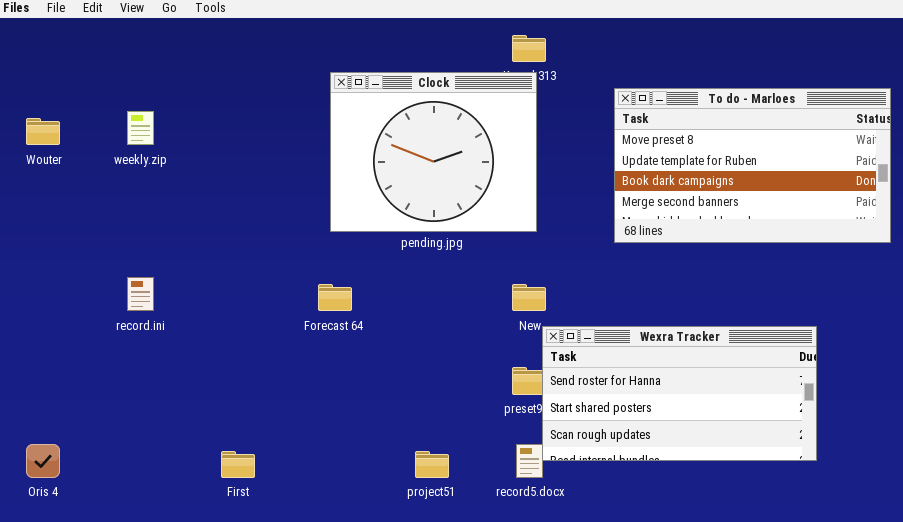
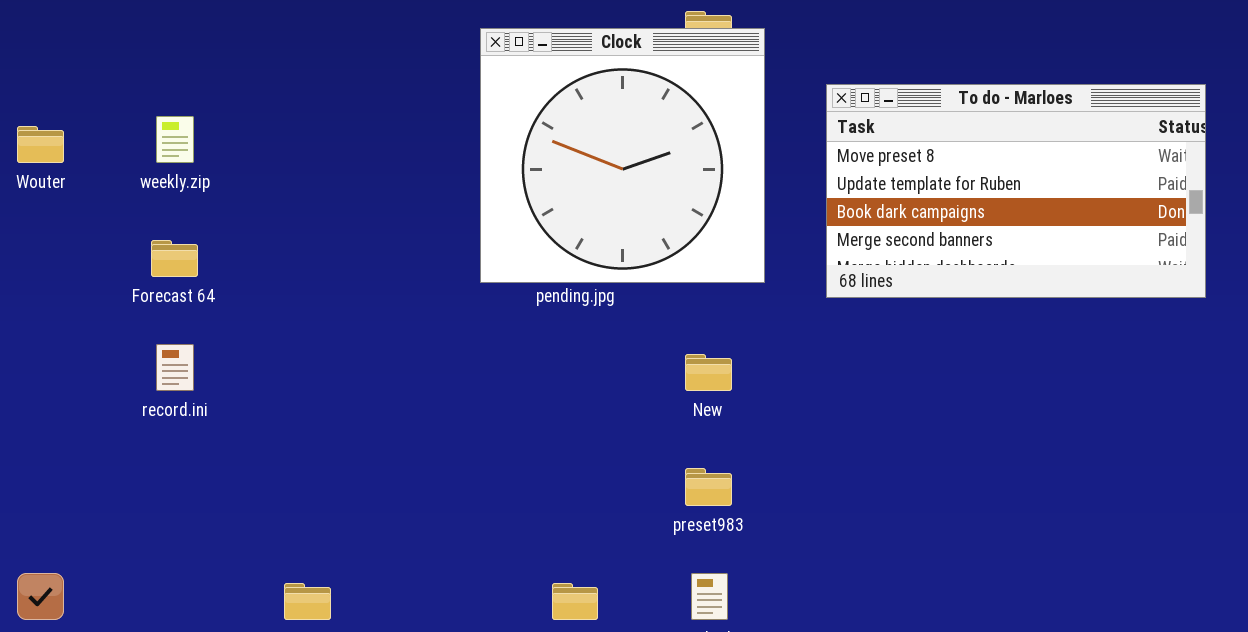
Clock: [330,72,537,232] -> [480,28,765,283], moved, resized
Forecast 64: [318,284,352,311] -> [151,240,198,277], moved
Wexra Tracker: [542,326,817,461] -> none, closed

